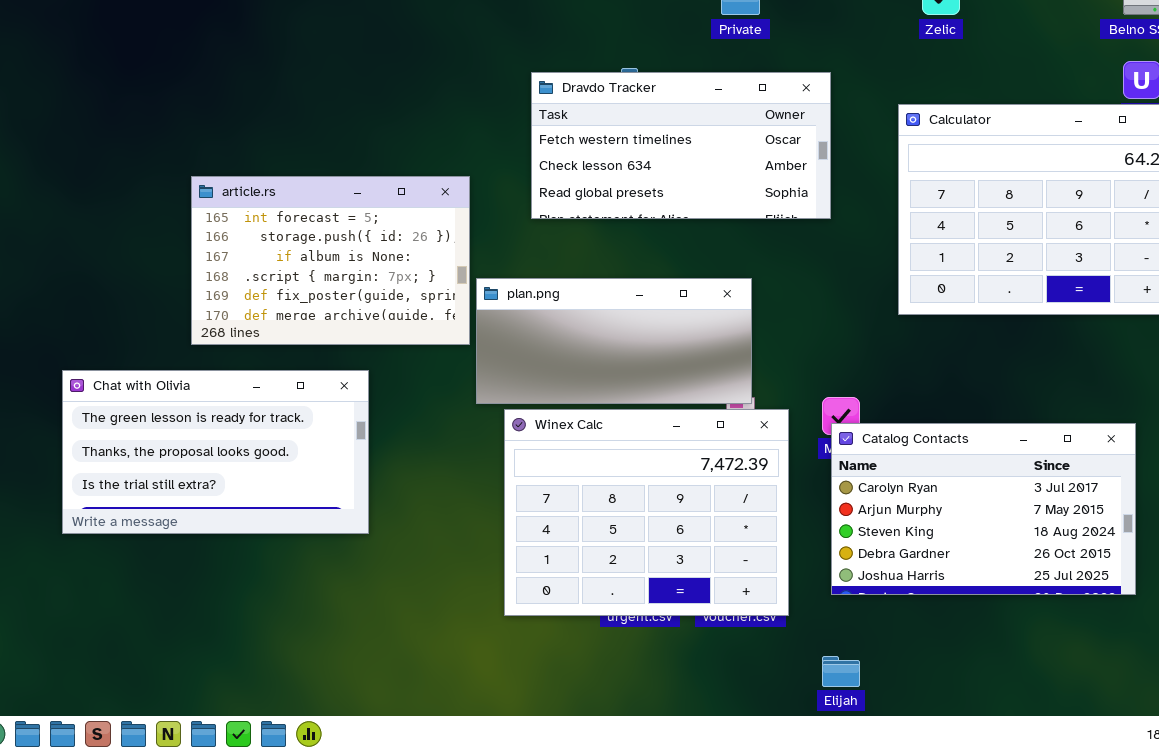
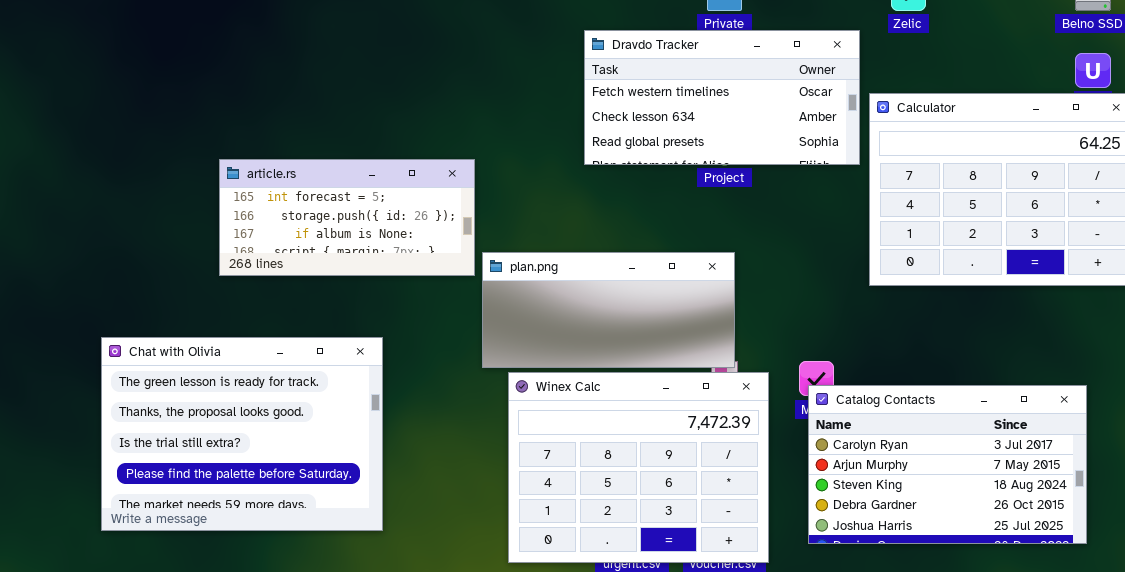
Dravdo Tracker: [531,72,831,219] -> [584,30,860,165], moved
article.rs: [191,176,470,345] -> [219,159,475,276], resized
Chat with Olivia: [62,370,369,534] -> [101,337,383,531], resized

